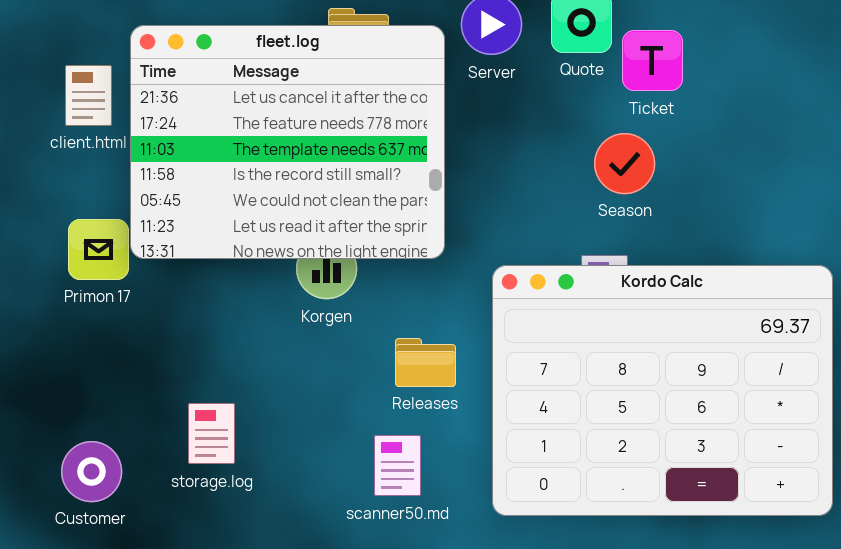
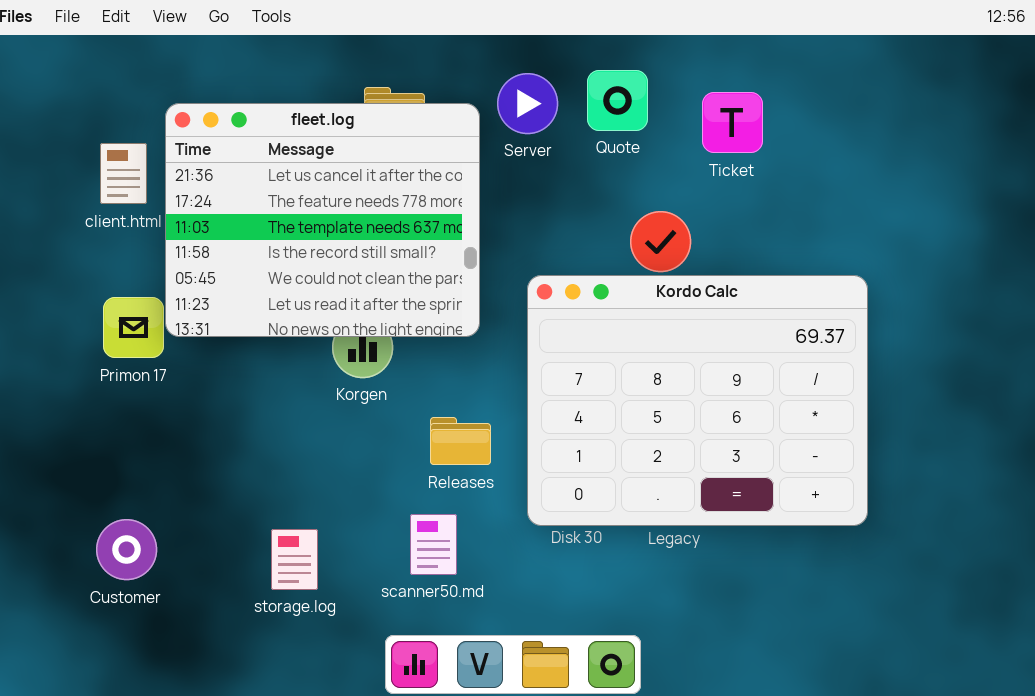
Ticket: [622,30,683,91] -> [702,92,763,153], moved
Kordo Calc: [492,265,833,516] -> [527,275,868,526], moved
storage.log: [188,403,235,464] -> [271,529,318,590], moved

